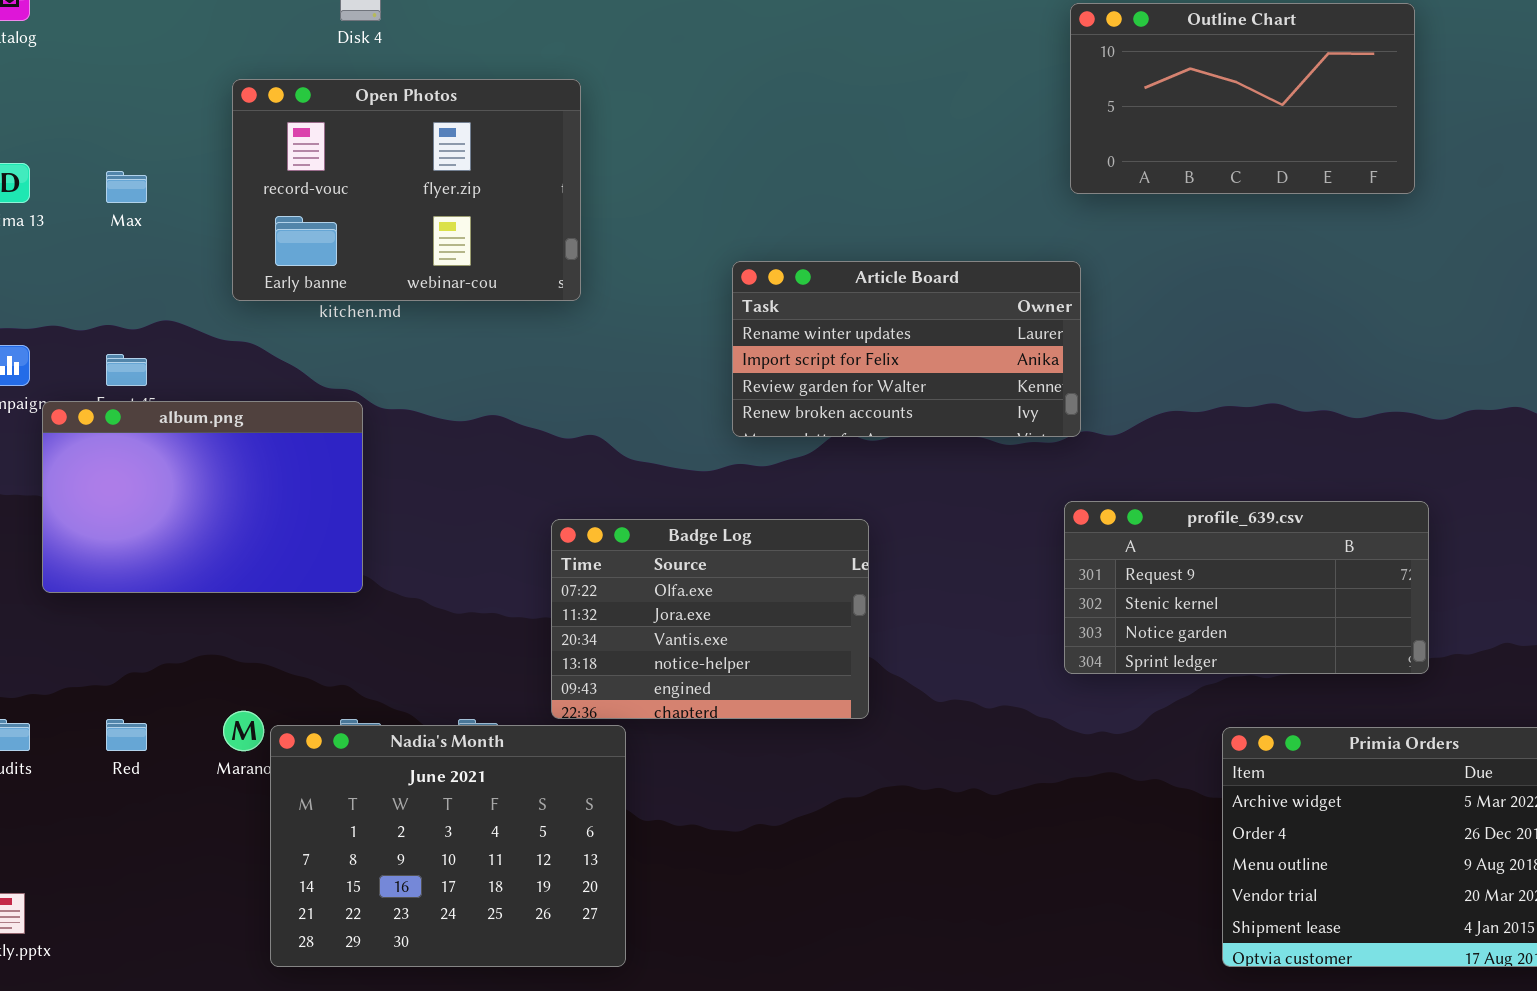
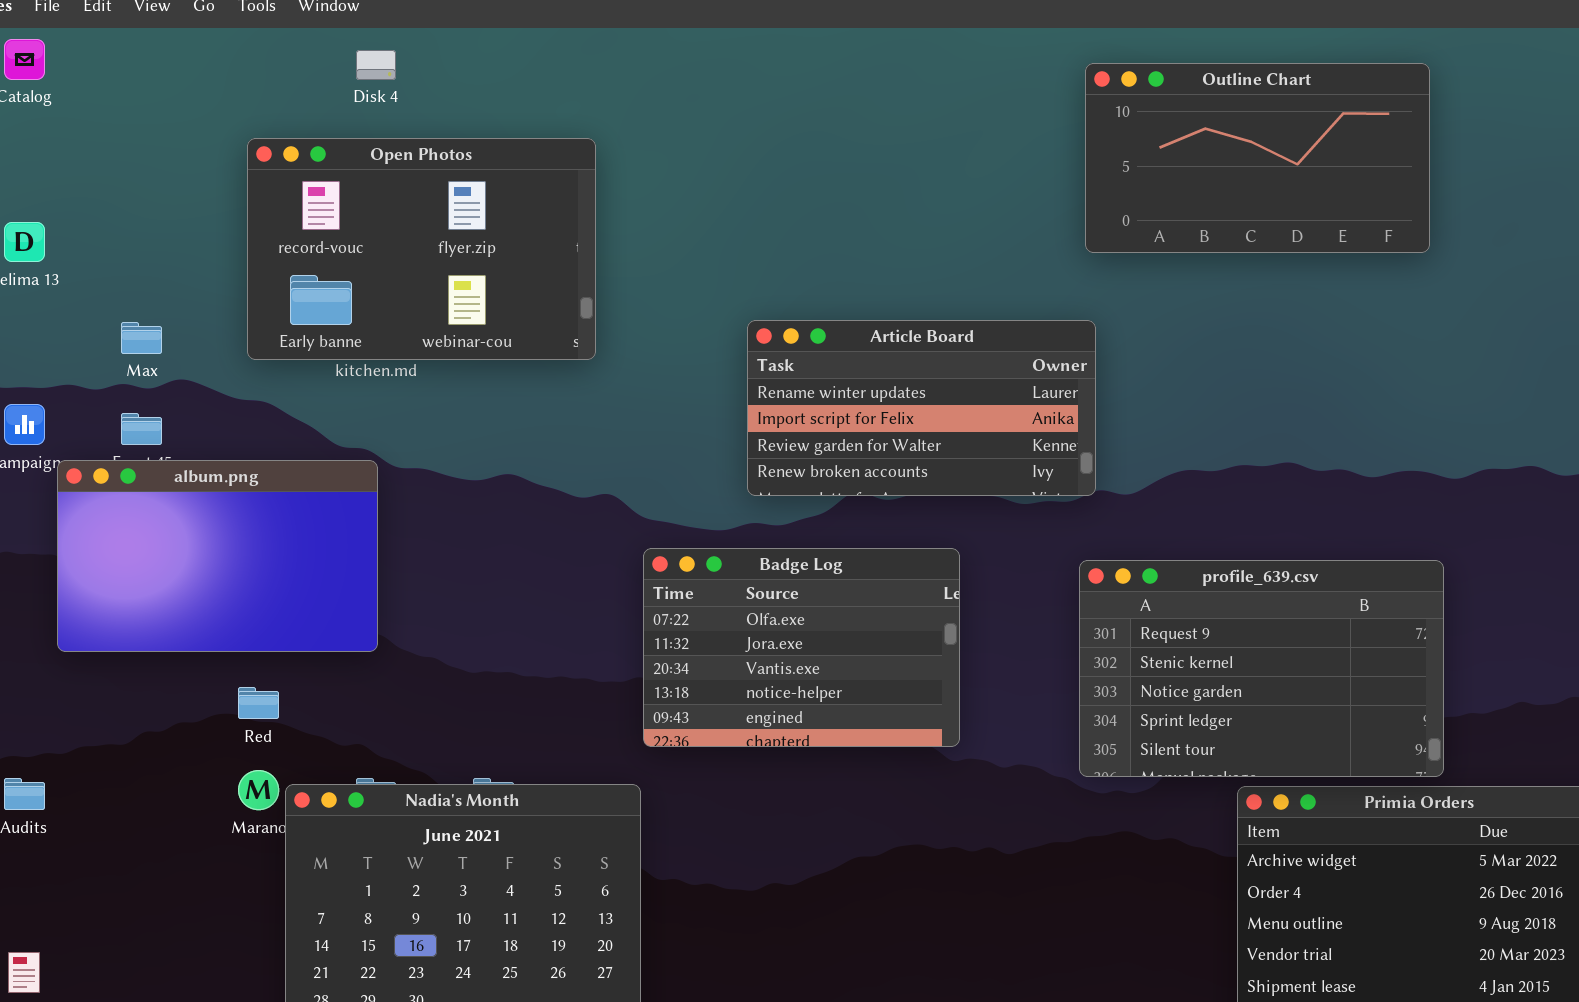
Max: [106,171,147,203] -> [121,322,162,354], moved
profile_639.csv: [1064,501,1429,674] -> [1079,560,1444,777], resized
Badge Log: [551,519,869,719] -> [643,548,960,747], moved
Red: [106,719,147,751] -> [238,687,279,719], moved

